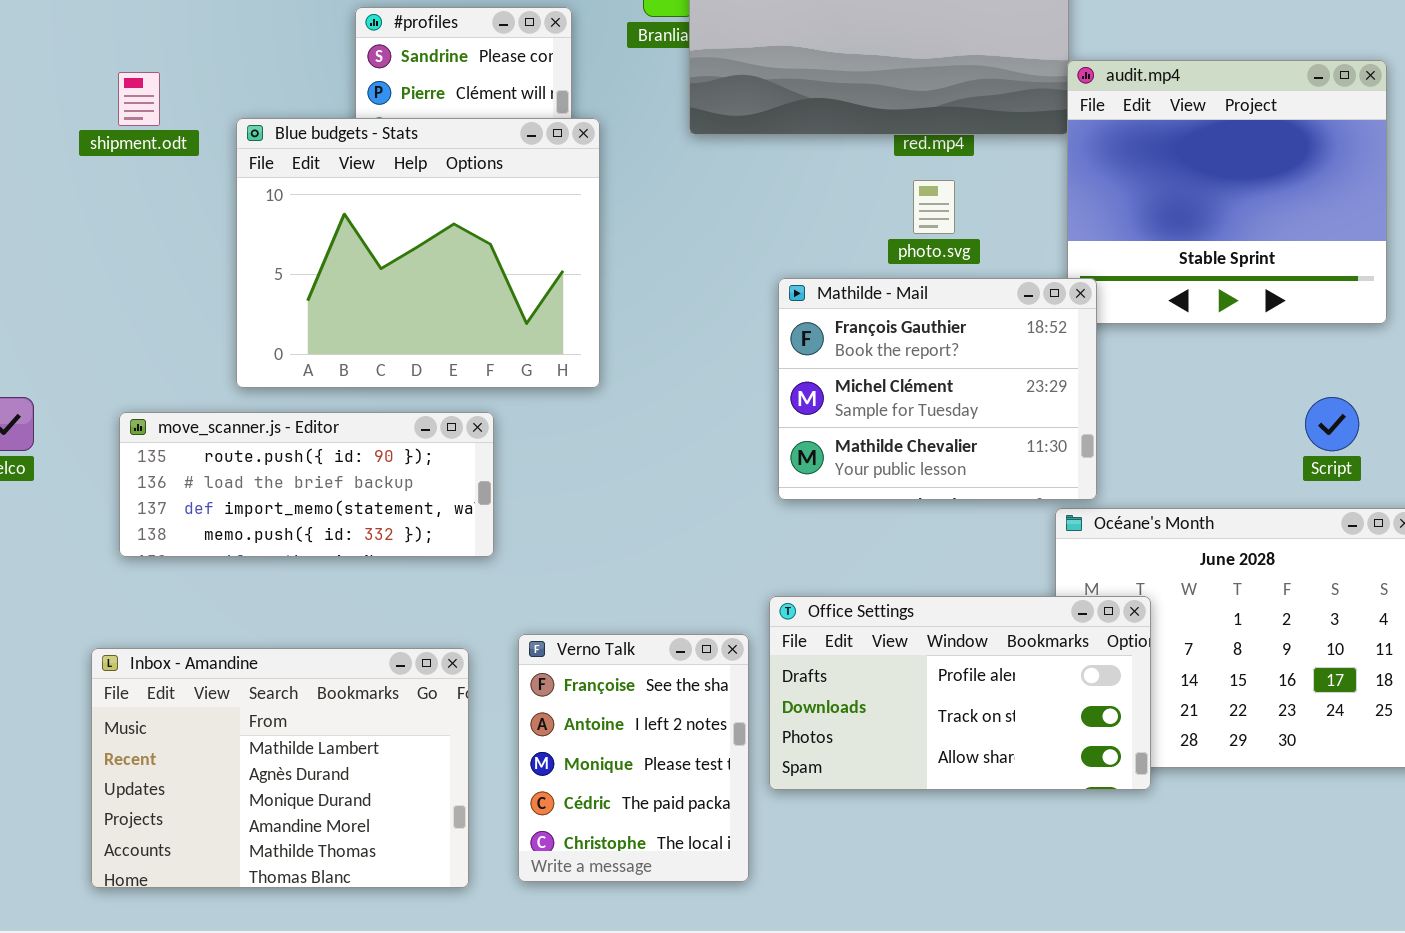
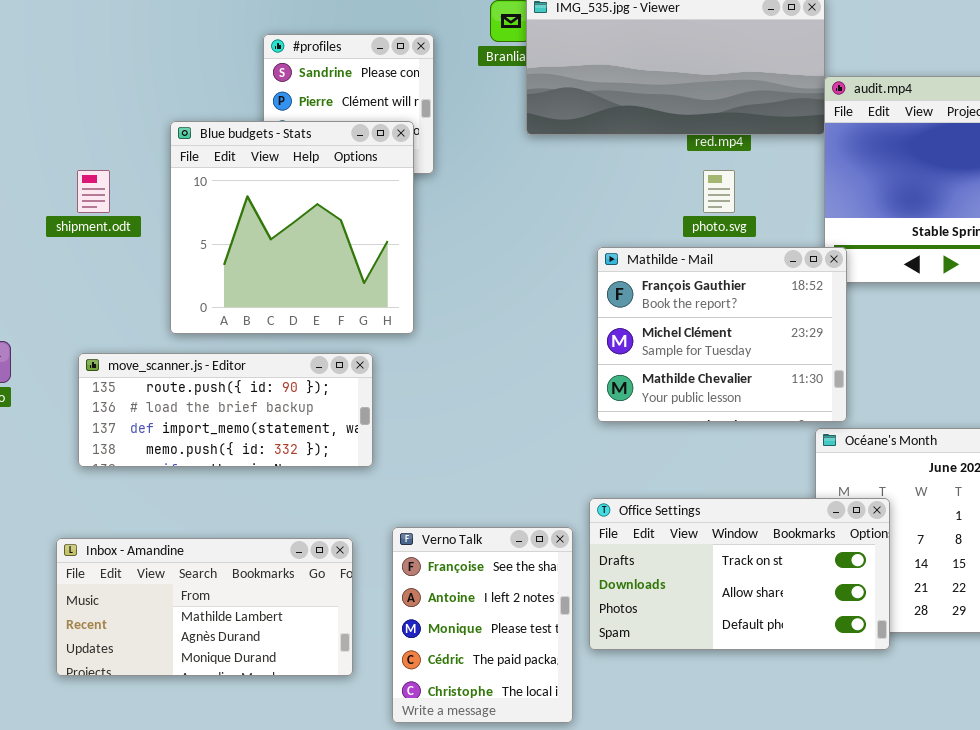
shipment.odt: [118,72,160,126] -> [77,170,110,213], moved
Blue budgets - Stats: [236,118,600,388] -> [170,121,414,334], resized
Office Settings: [769,596,1151,790] -> [589,498,890,650], scrolled down 1 row
Inbox - Amandine: [91,648,469,888] -> [56,538,353,676], resized

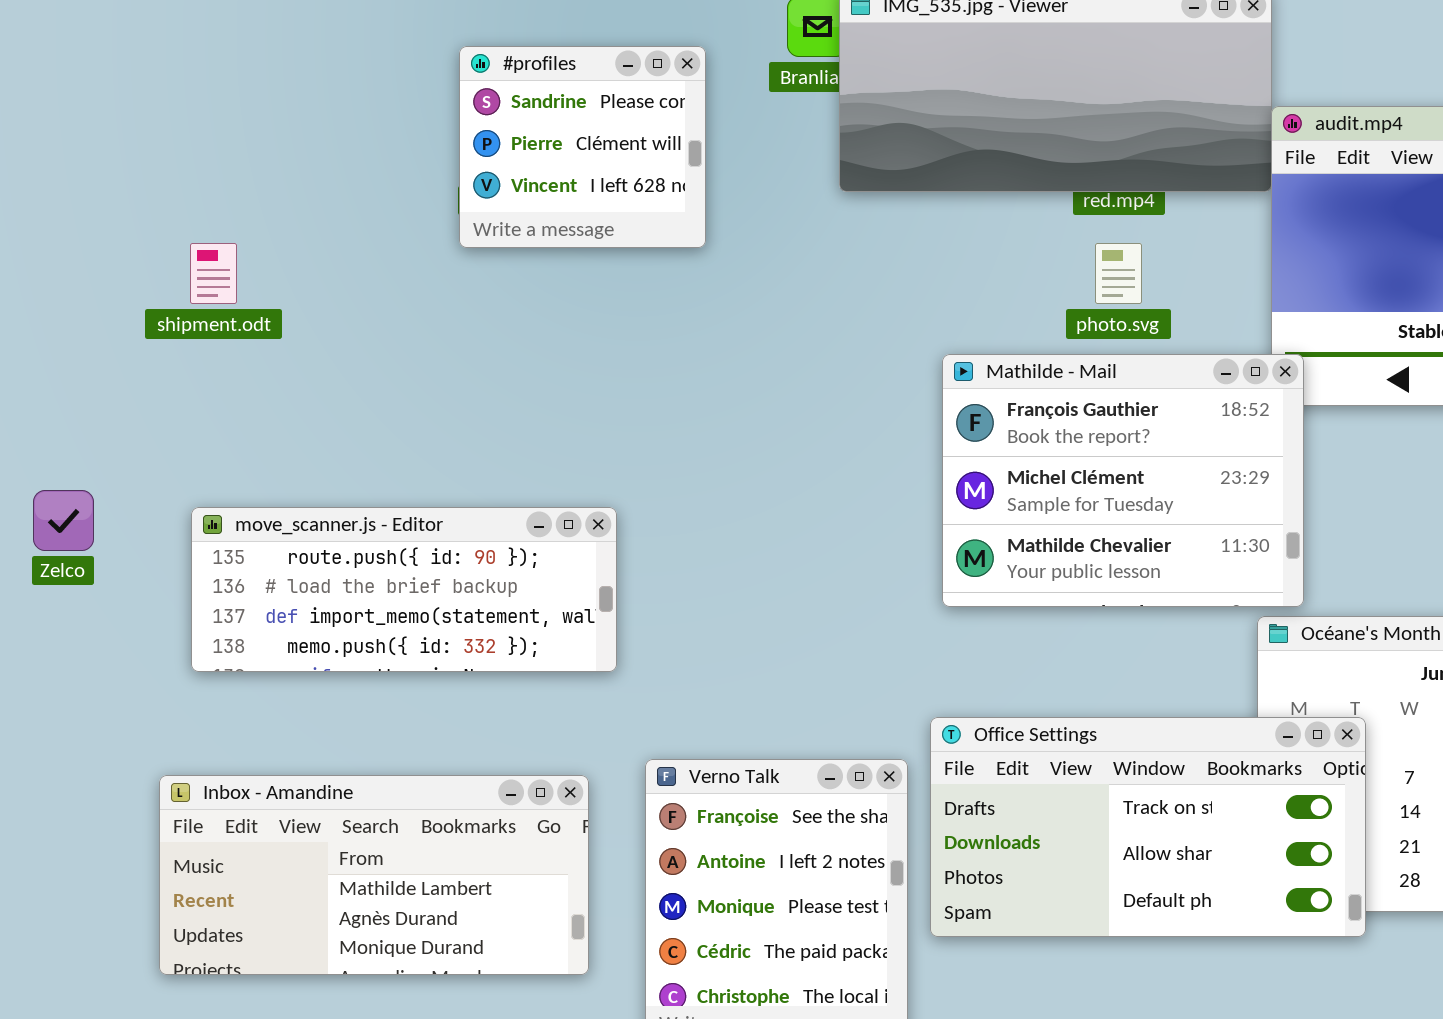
Blue budgets - Stats: [170,121,414,334] -> none, closed

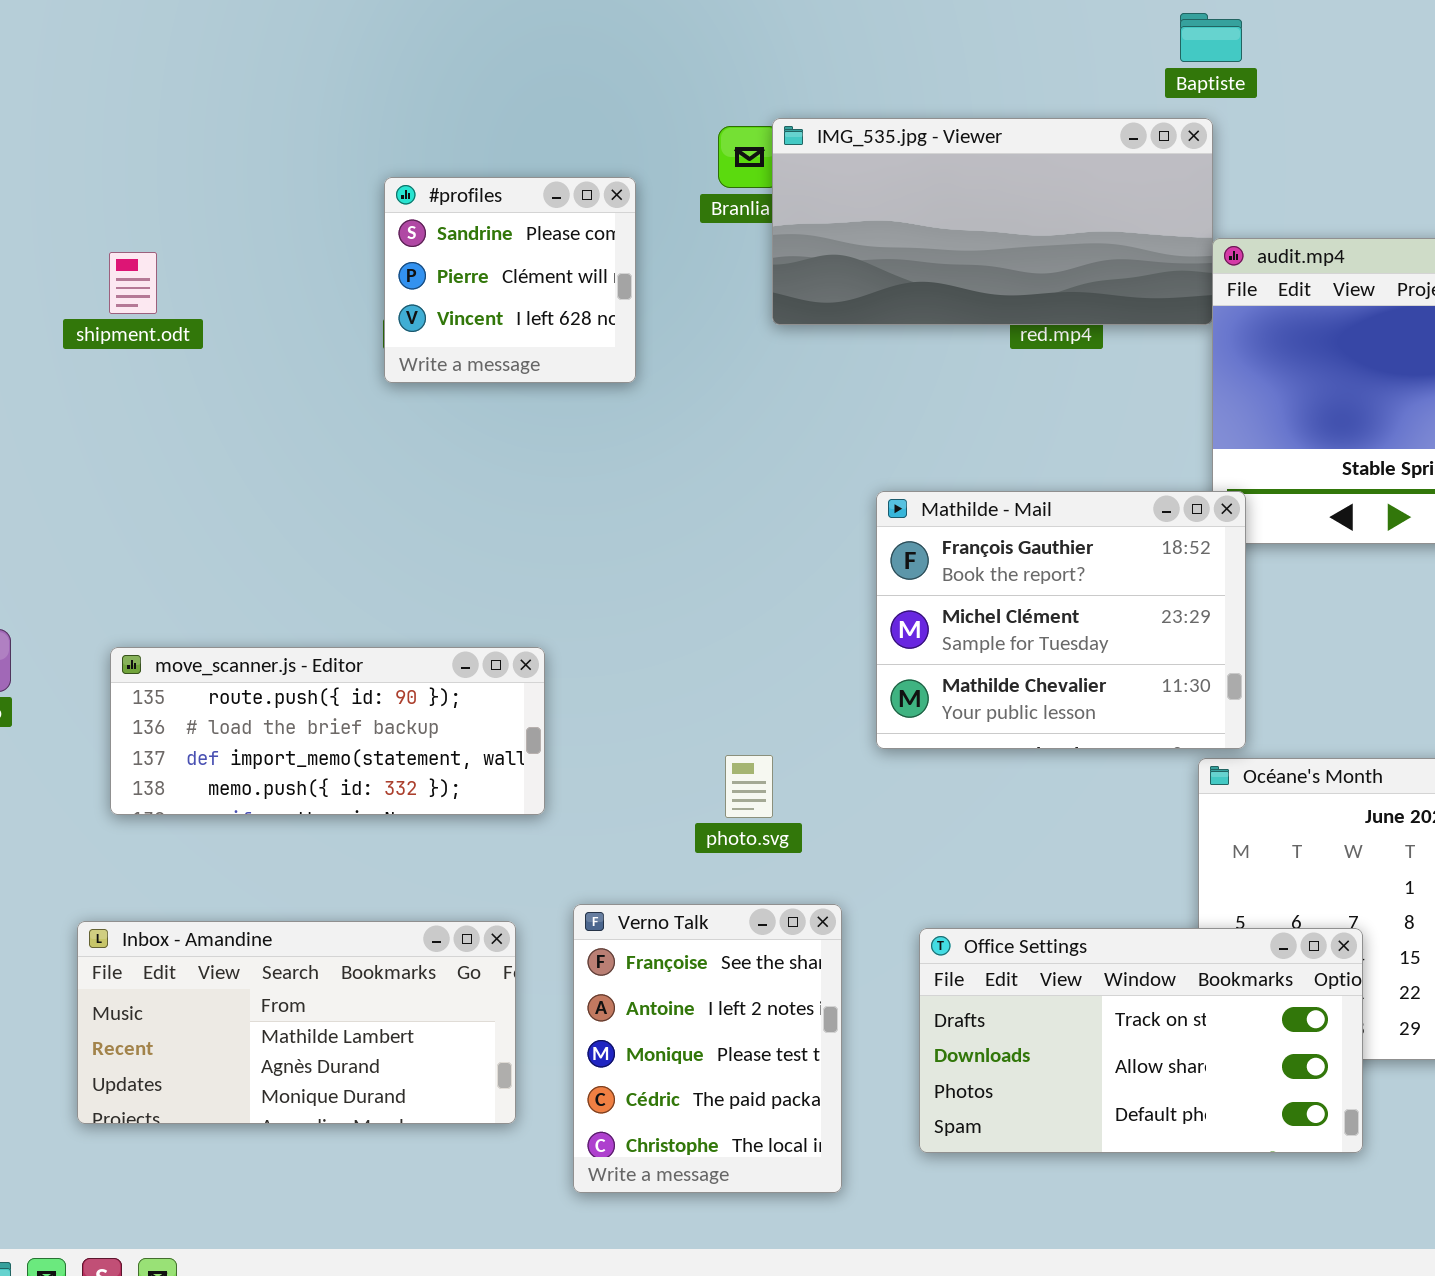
shipment.odt: [190,243,237,304] -> [109,252,157,314], moved
photo.svg: [1095,243,1142,304] -> [725,755,773,818], moved
Office Settings: [930,717,1366,937] -> [919,928,1363,1153], moved

